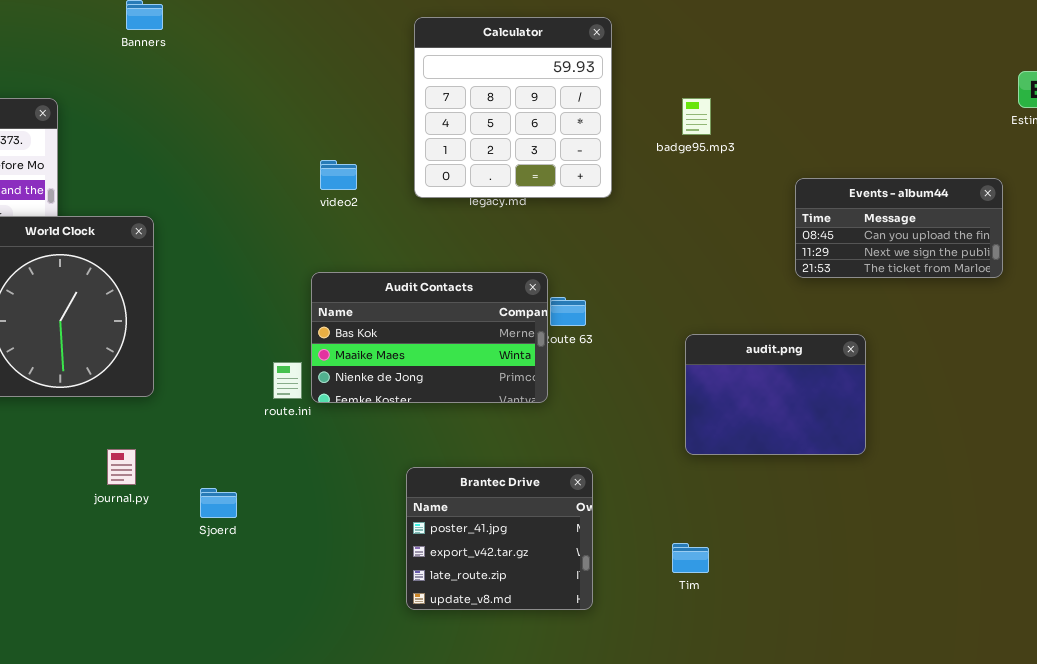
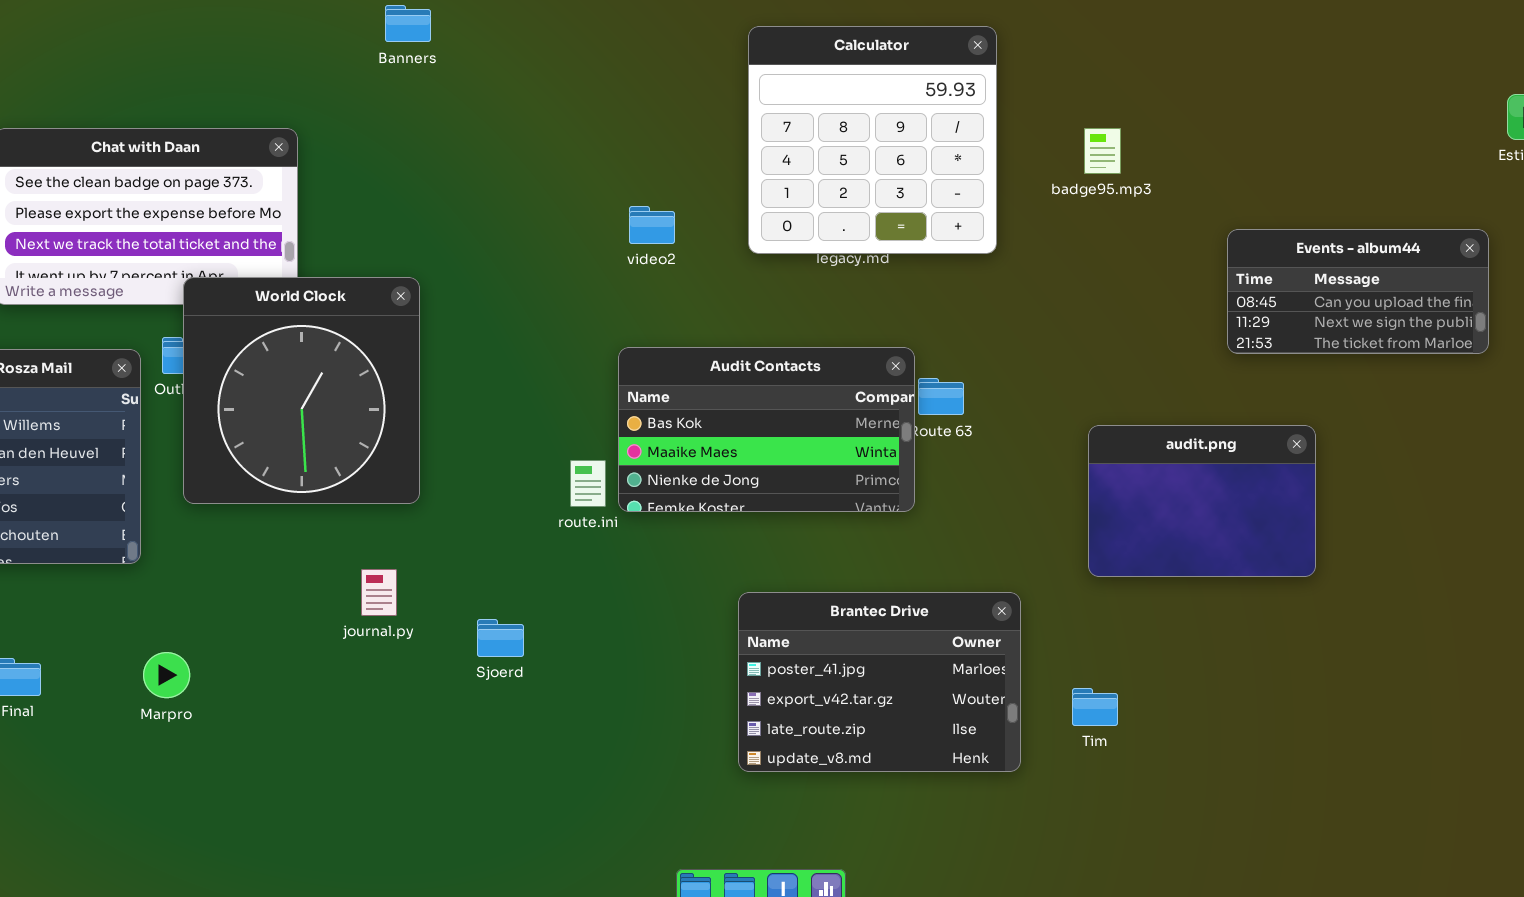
Brantec Drive: [406,467,593,610] -> [738,592,1021,772], resized

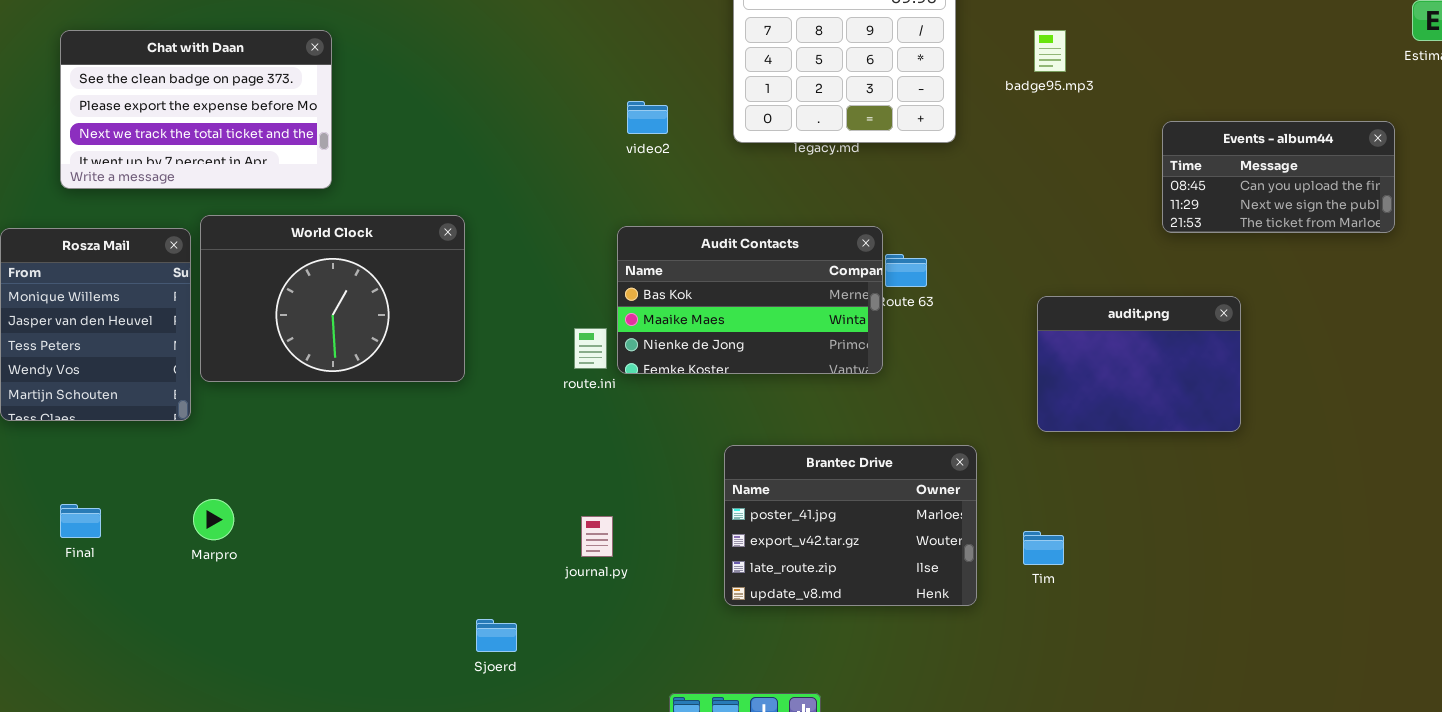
World Clock: [183,277,420,504] -> [200,215,465,382], moved, resized
journal.py: [361,569,397,616] -> [581,516,613,557], moved
Sjoerd: [477,619,524,657] -> [476,619,517,652], moved

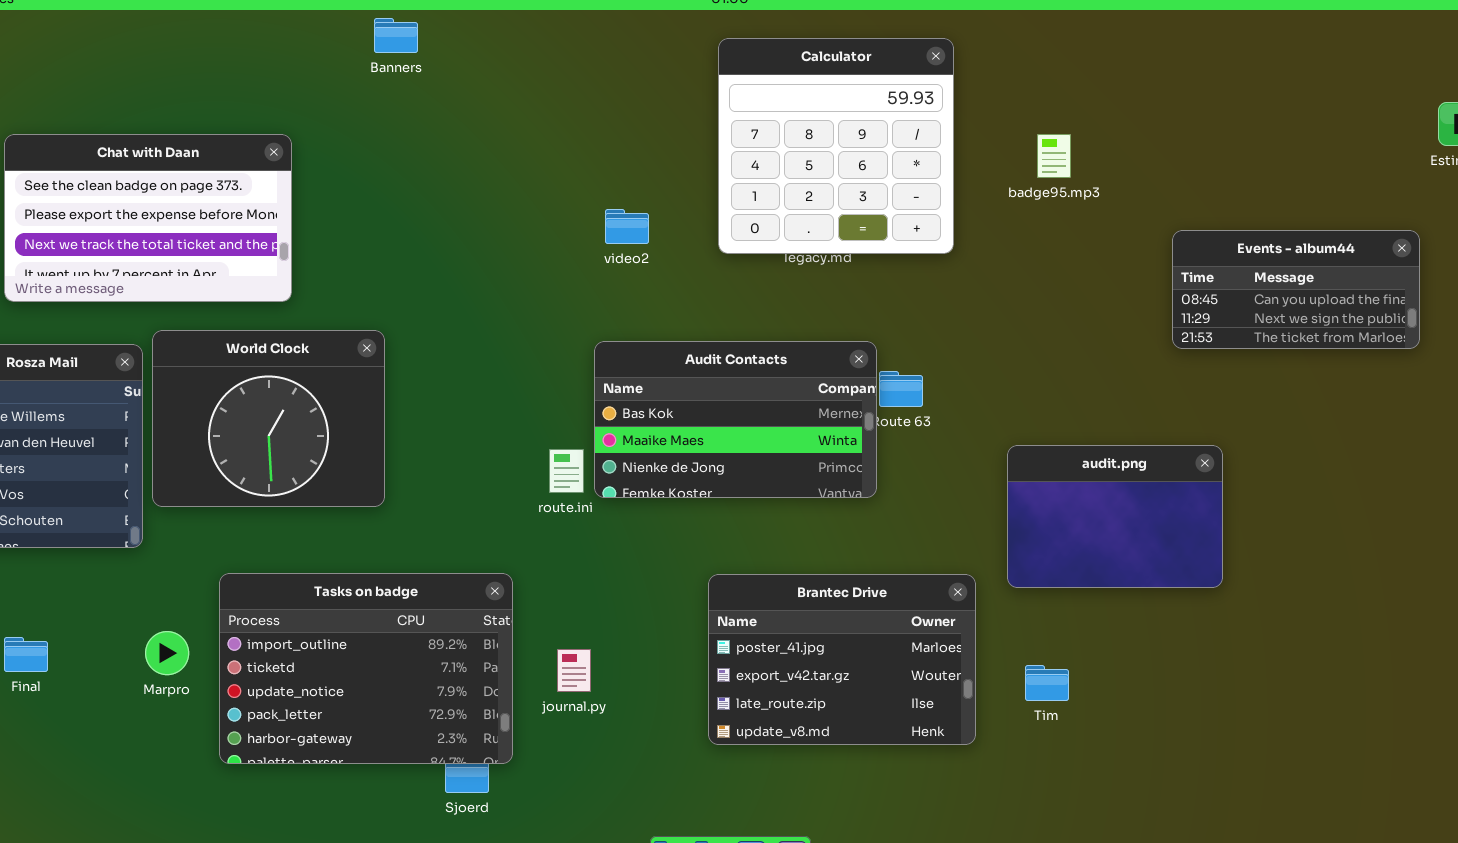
World Clock: [200,215,465,382] -> [152,330,385,507], resized
audit.png: [1037,296,1241,432] -> [1007,445,1223,588], moved
Tasks on badge: none -> [219,573,513,764], opened

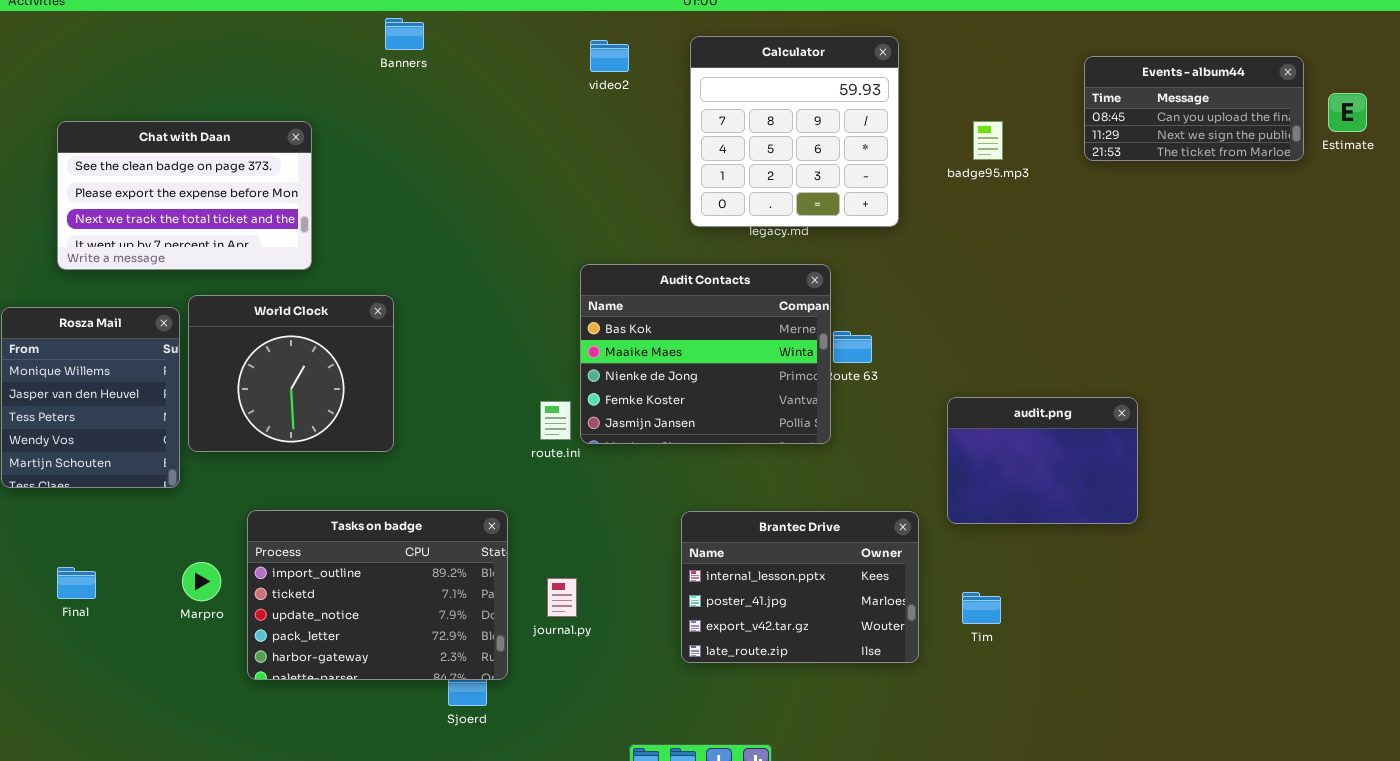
video2: [605,209,649,244] -> [590,40,629,72], moved
Events - album44: [1172,230,1420,349] -> [1084,56,1304,161], moved
Audit Contacts: [594,341,877,498] -> [580,264,831,444], resized
Brantec Drive: [708,574,976,745] -> [681,511,919,663], scrolled up 1 row

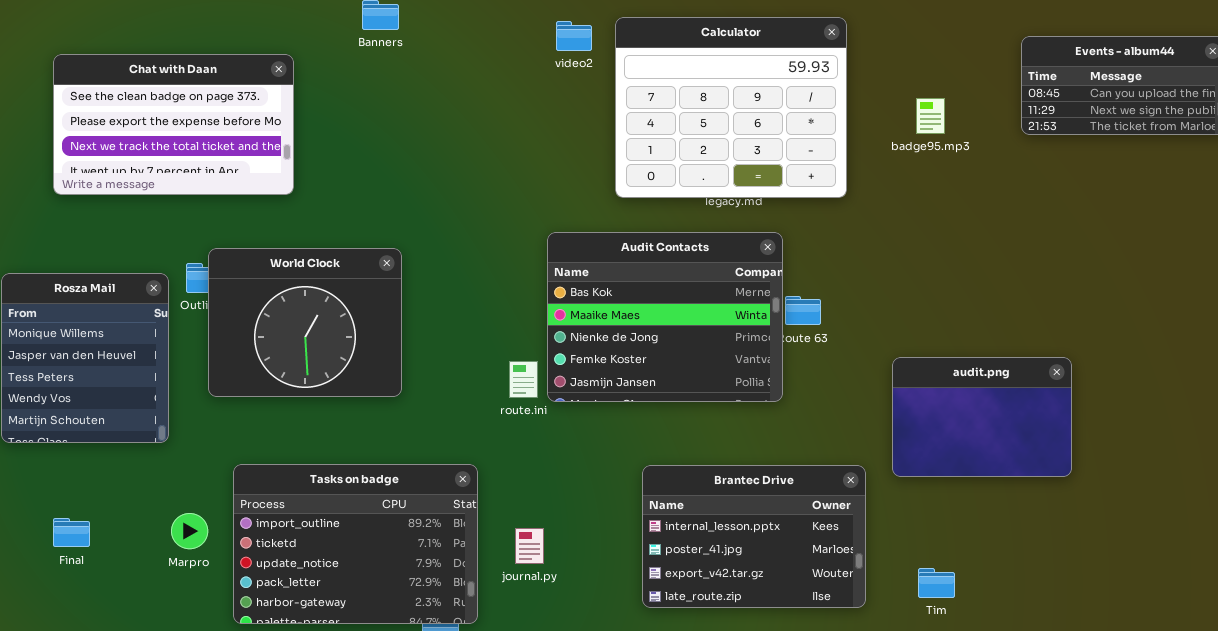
Calculator: [690,36,899,227] -> [615,17,847,198], resized
Chat with Daan: [57,121,312,270] -> [53,54,294,195], moved
World Clock: [188,295,394,452] -> [208,248,402,397], moved
Tim: [962,592,1001,624] -> [918,568,955,598], moved

